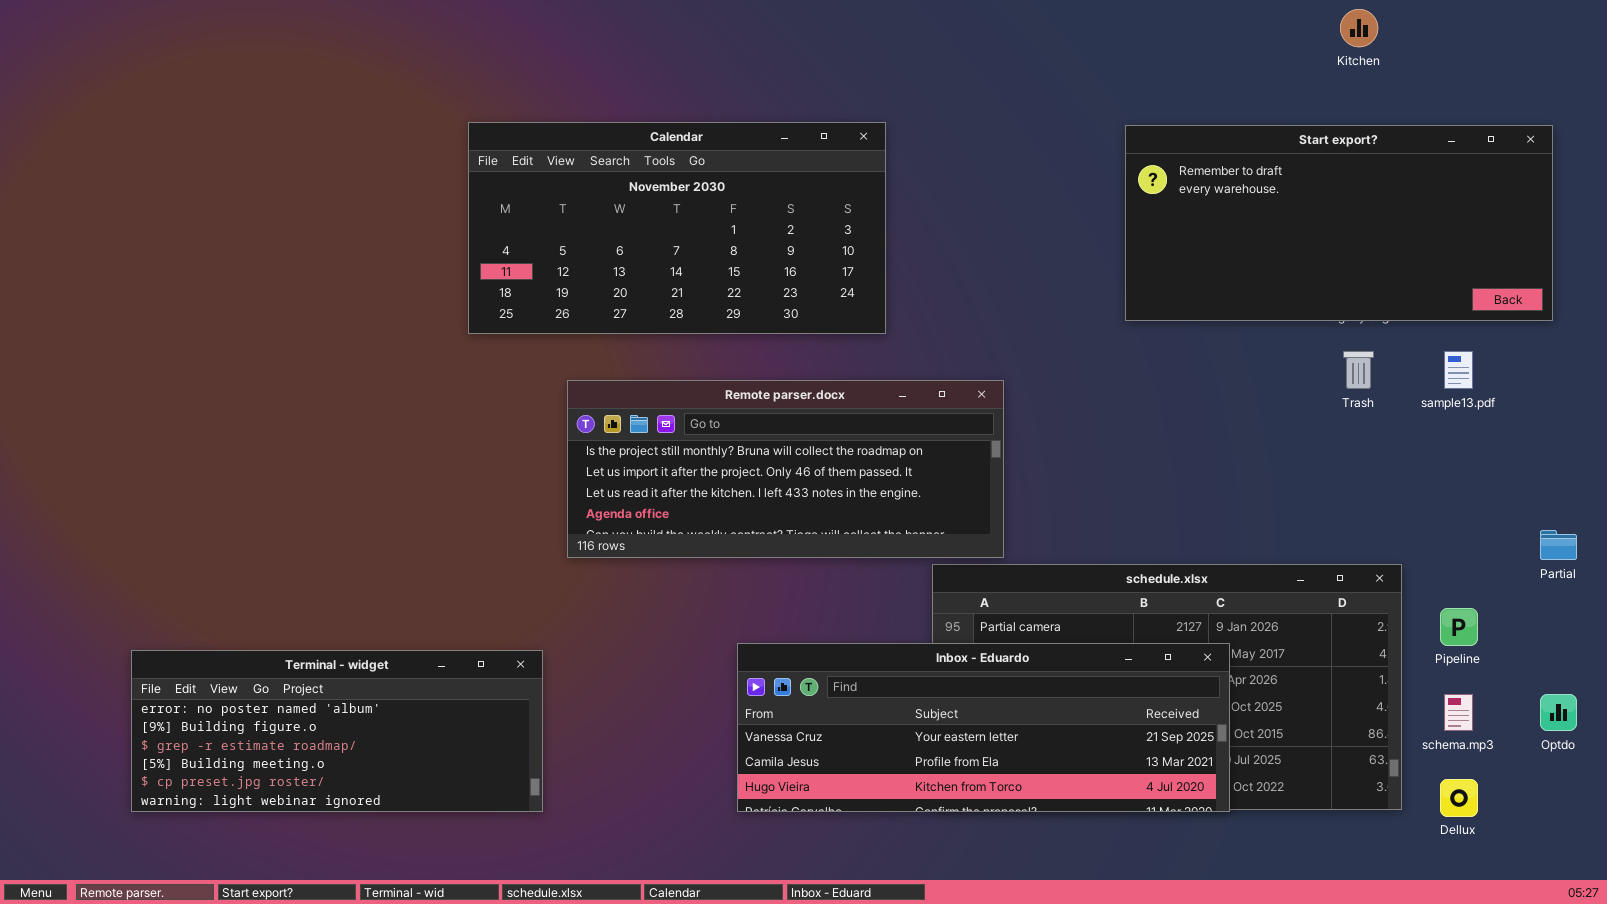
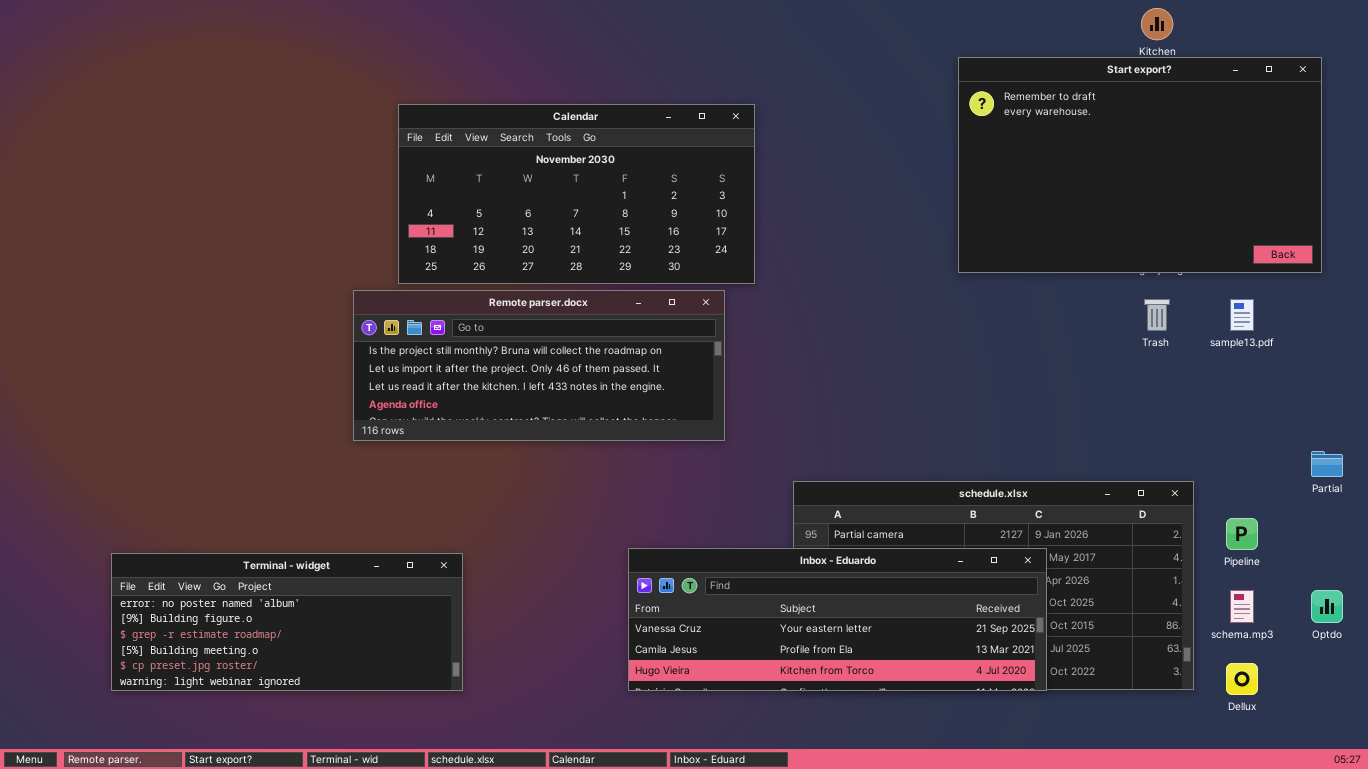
Start export?: [1125,125,1553,321] -> [958,57,1322,273], resized
Remote parser.docx: [567,380,1004,558] -> [353,290,725,441], moved

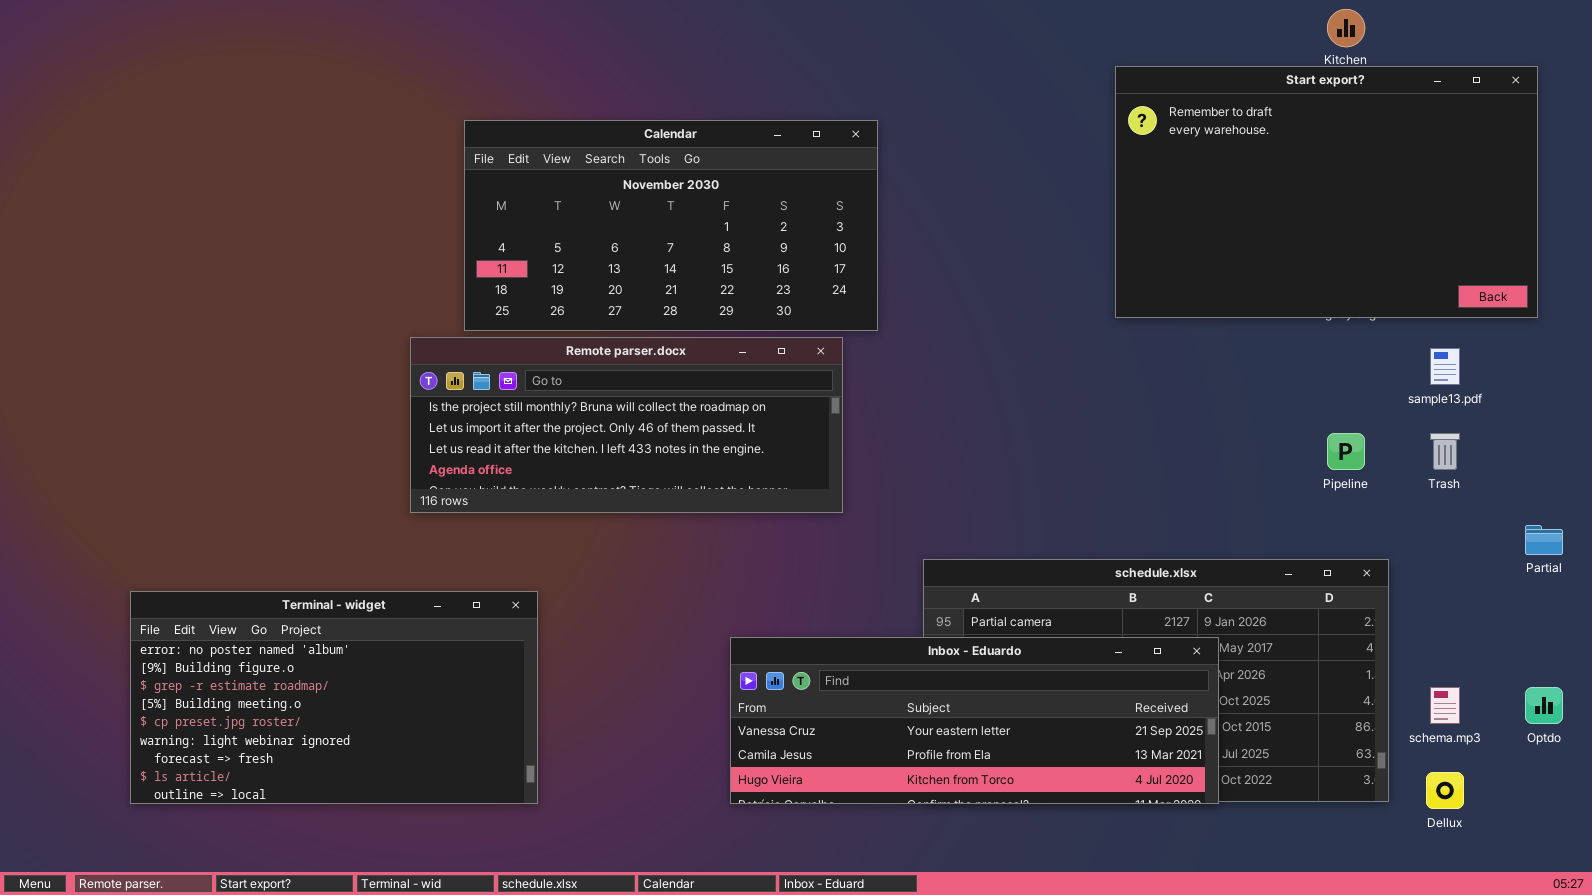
Trash: [1144,299,1170,331] -> [1430,433,1460,470], moved
Pipeline: [1226,518,1258,550] -> [1327,433,1365,470], moved
Terminal - widget: [111,553,463,691] -> [130,591,538,804], resized

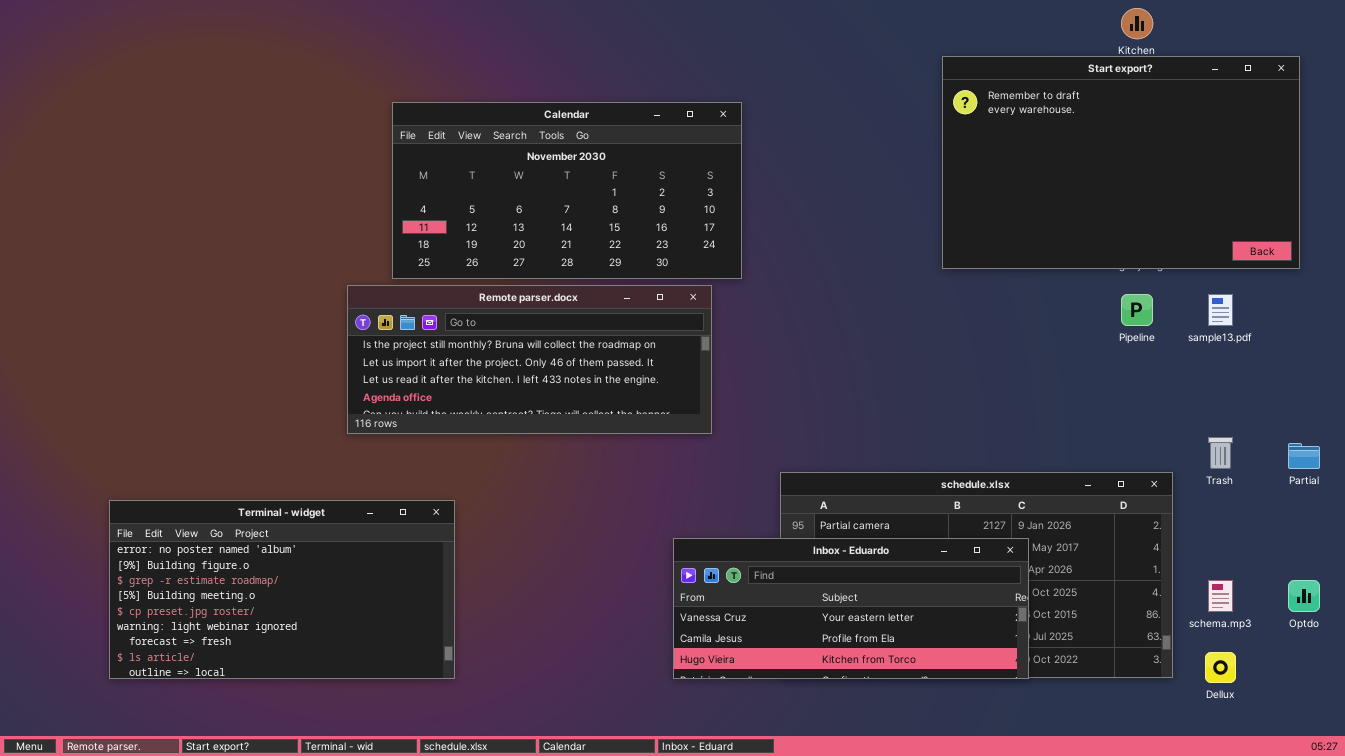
Pipeline: [1327,433,1365,470] -> [1121,294,1153,326], moved
Trash: [1430,433,1460,470] -> [1208,437,1233,469], moved
Inbox - Eduardo: [730,637,1219,804] -> [673,538,1029,679], resized

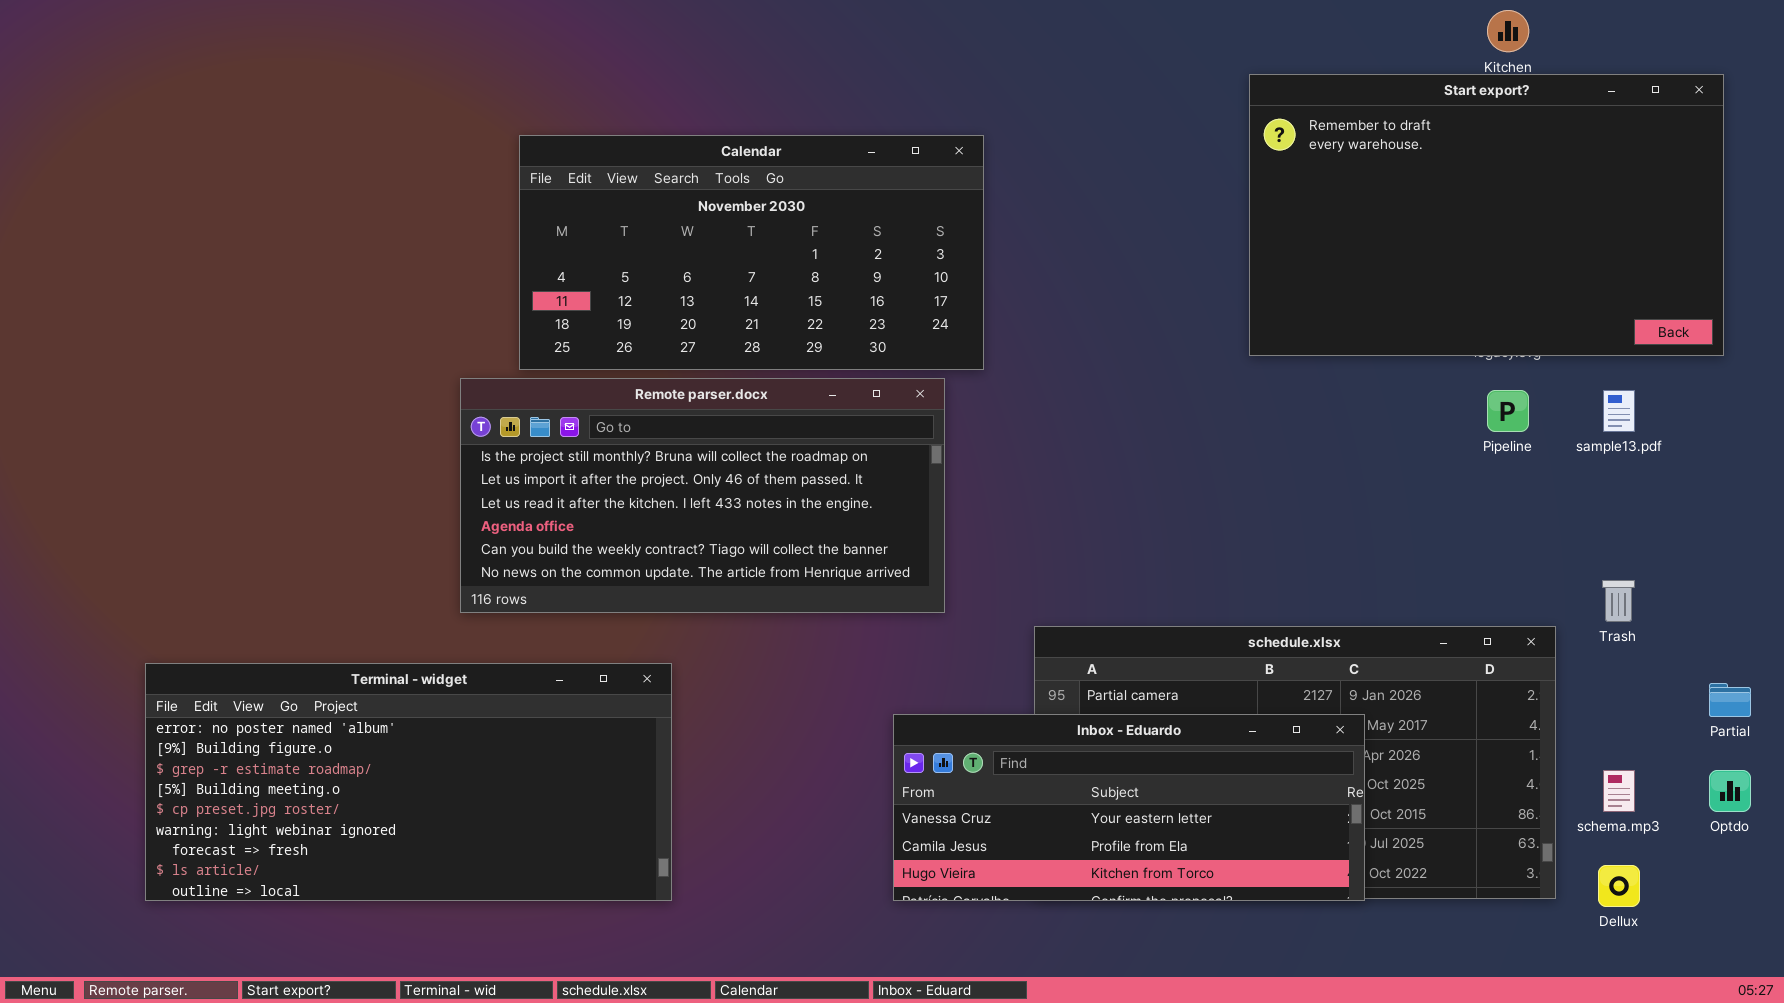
Remote parser.docx: [347,285,712,434] -> [460,378,945,613], resized
Partial: [1288,443,1320,469] -> [1709,683,1751,717], moved
Terminal - widget: [109,500,455,679] -> [145,663,672,901], resized

